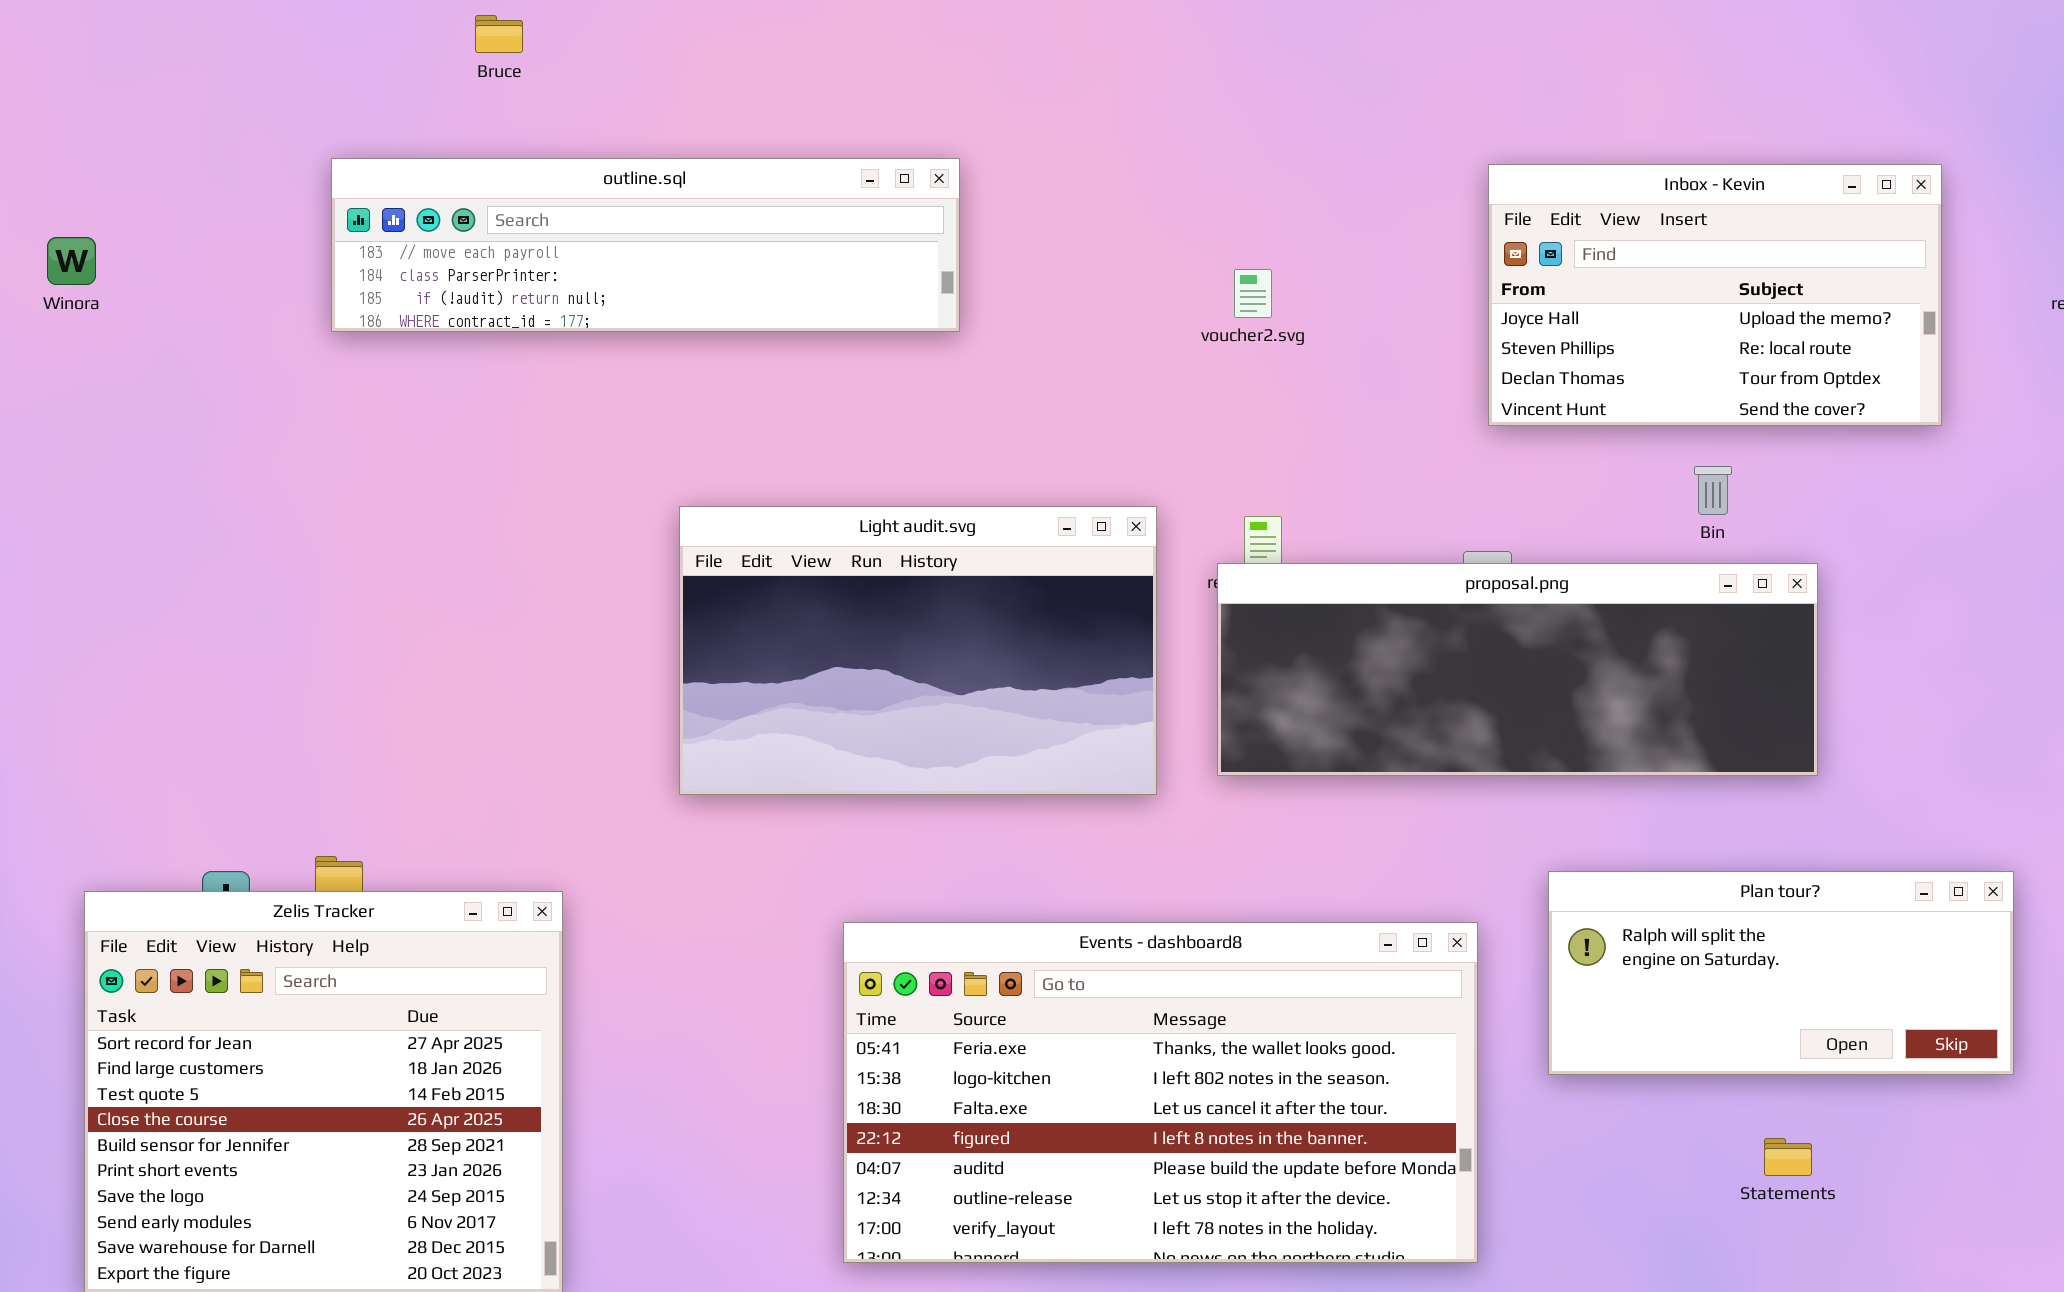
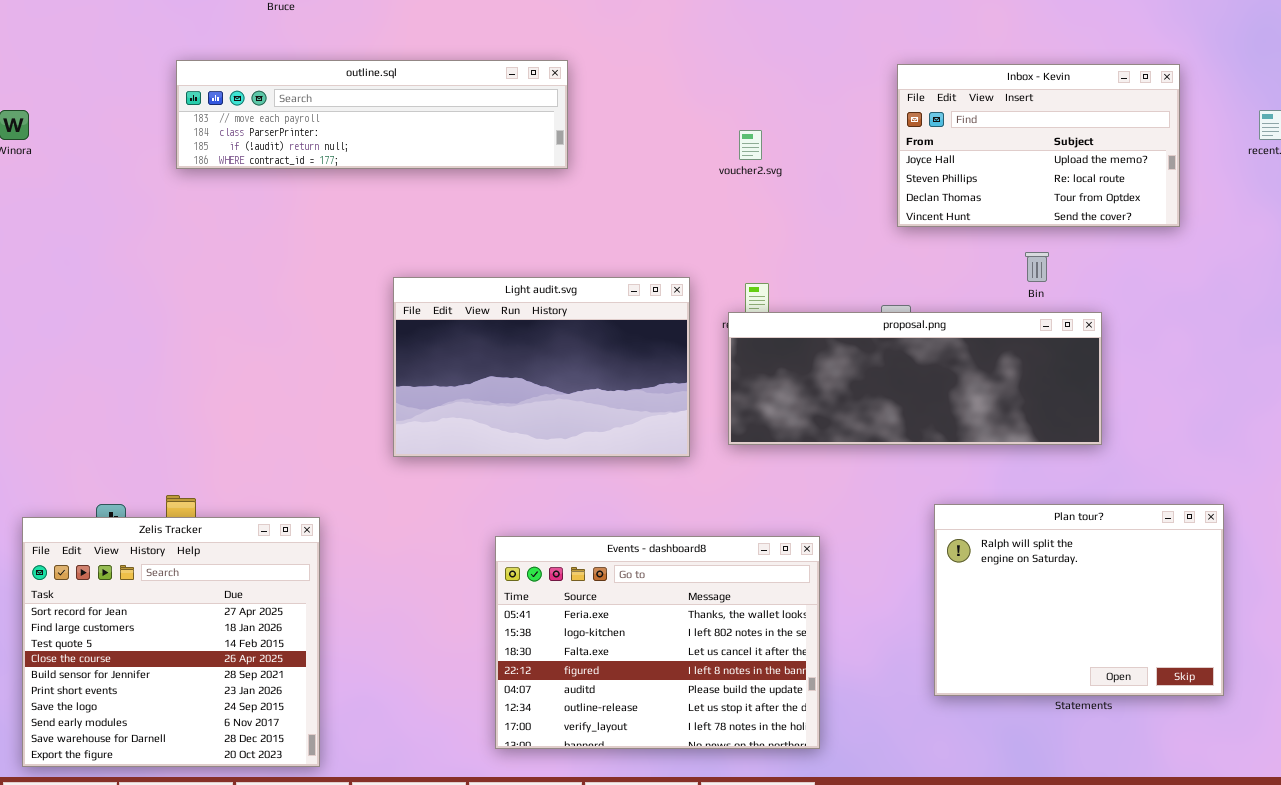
Plan tour?: [1548,871,2014,1075] -> [934,504,1224,696], resized
Events - dashboard8: [843,922,1478,1263] -> [495,536,820,749], resized

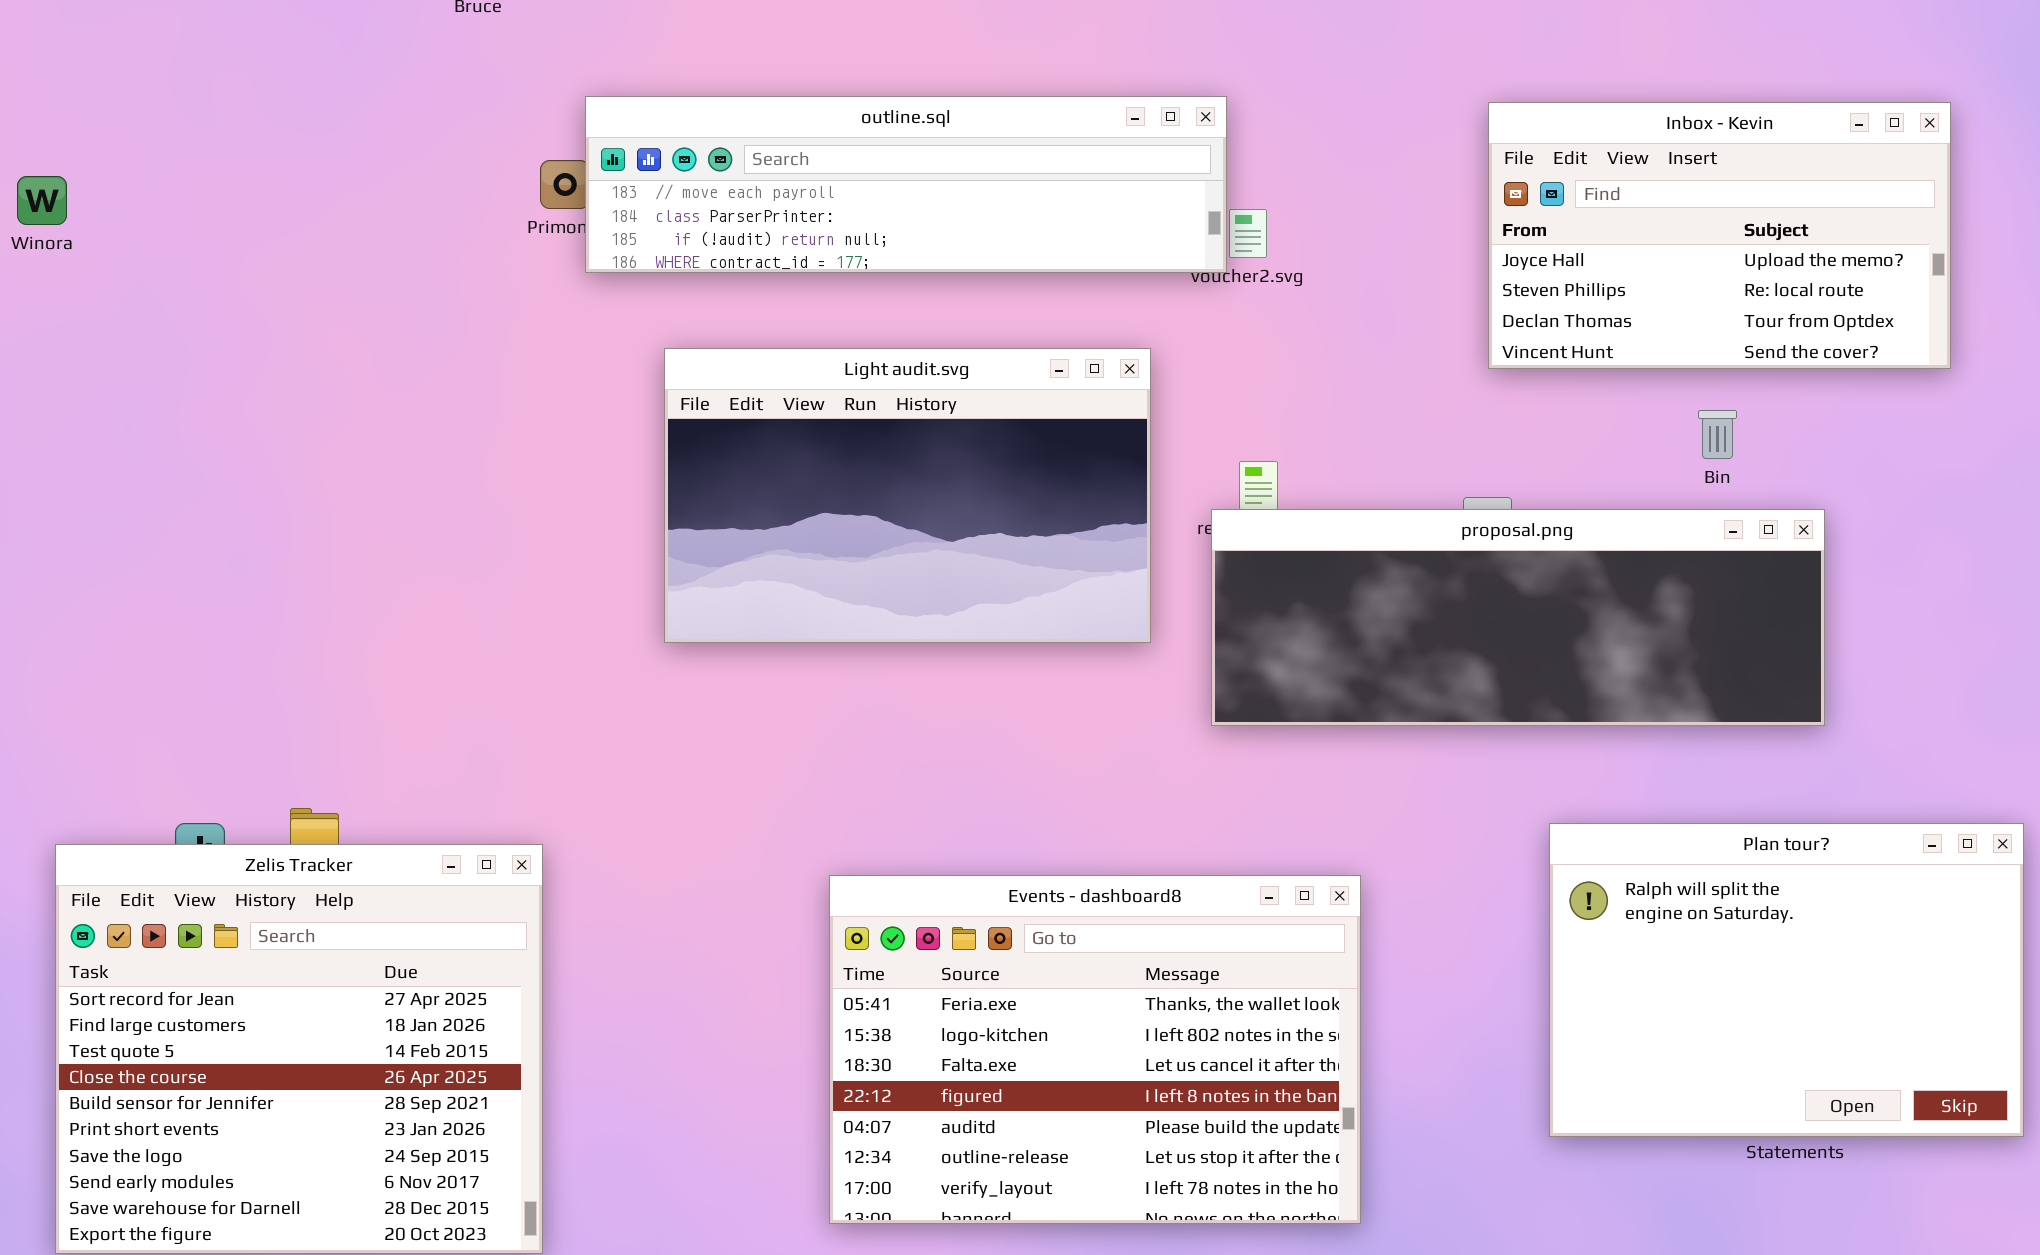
outline.sql: [176,60,568,169] -> [585,96,1227,273], moved
Light audit.svg: [393,277,690,457] -> [664,348,1151,643], moved

